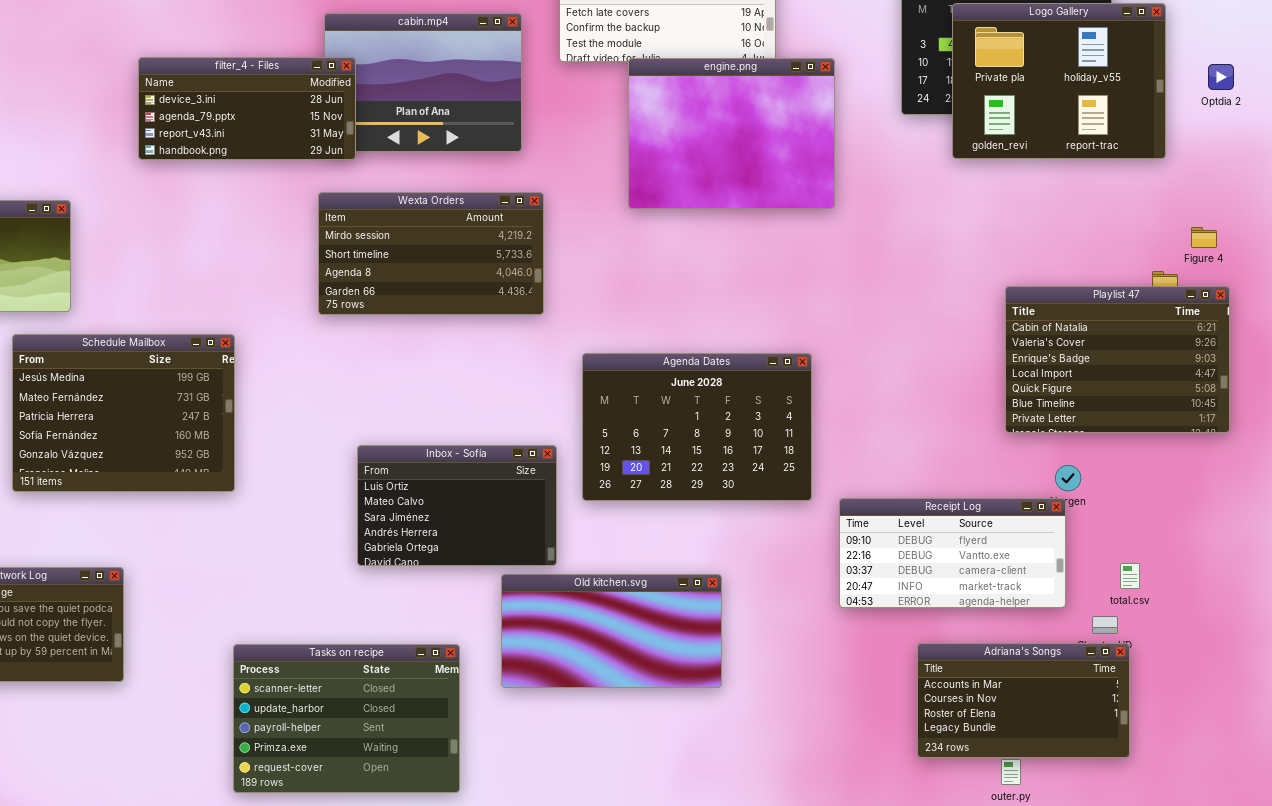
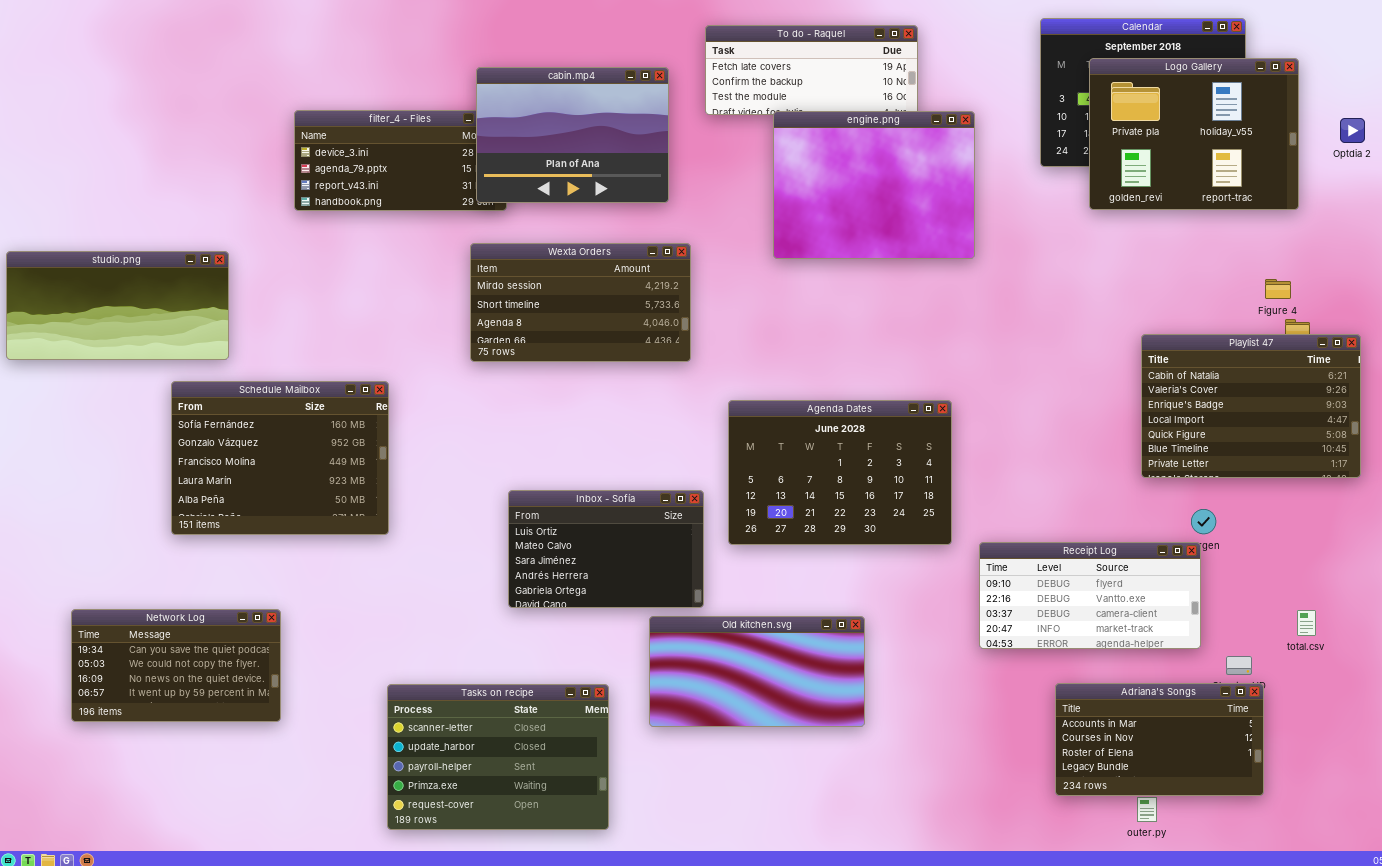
cabin.mp4: [324,13,522,152] -> [476,67,669,203], raised
Figure 4: [1191,227,1217,248] -> [1265,279,1291,299], moved
Schedule Mailbox: [12,334,235,492] -> [171,381,389,535], scrolled down 3 rows
total.csv: [1120,563,1140,589] -> [1297,610,1316,636], moved

